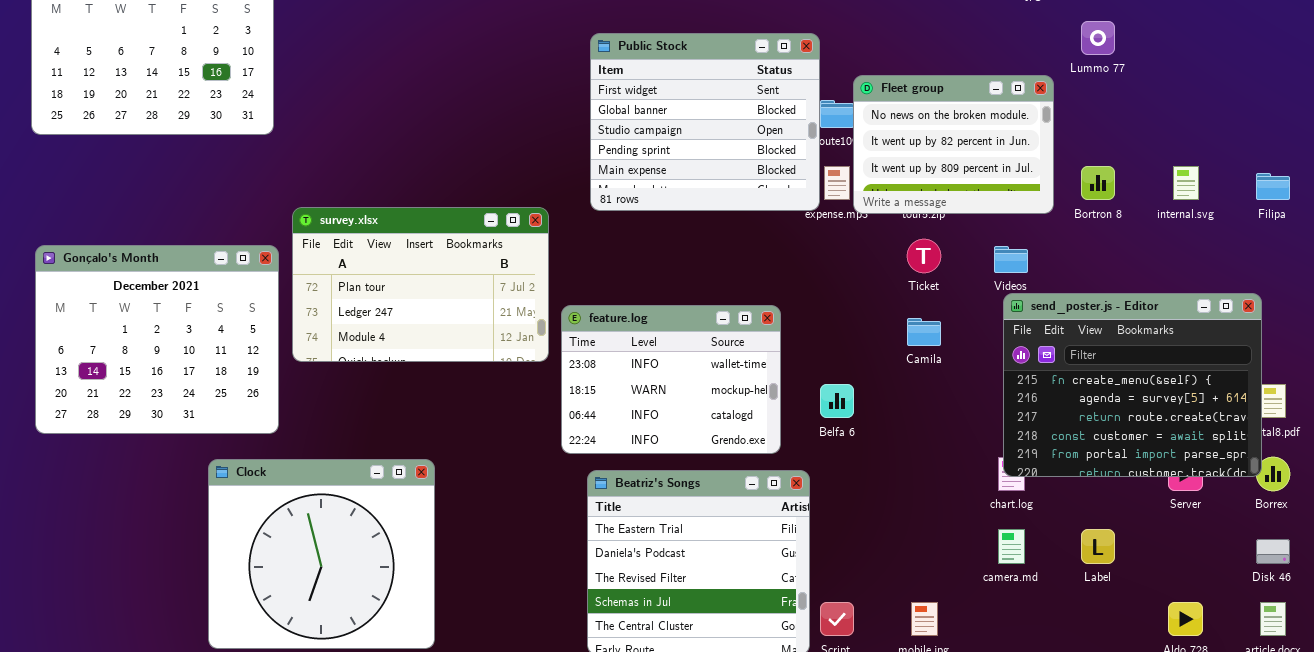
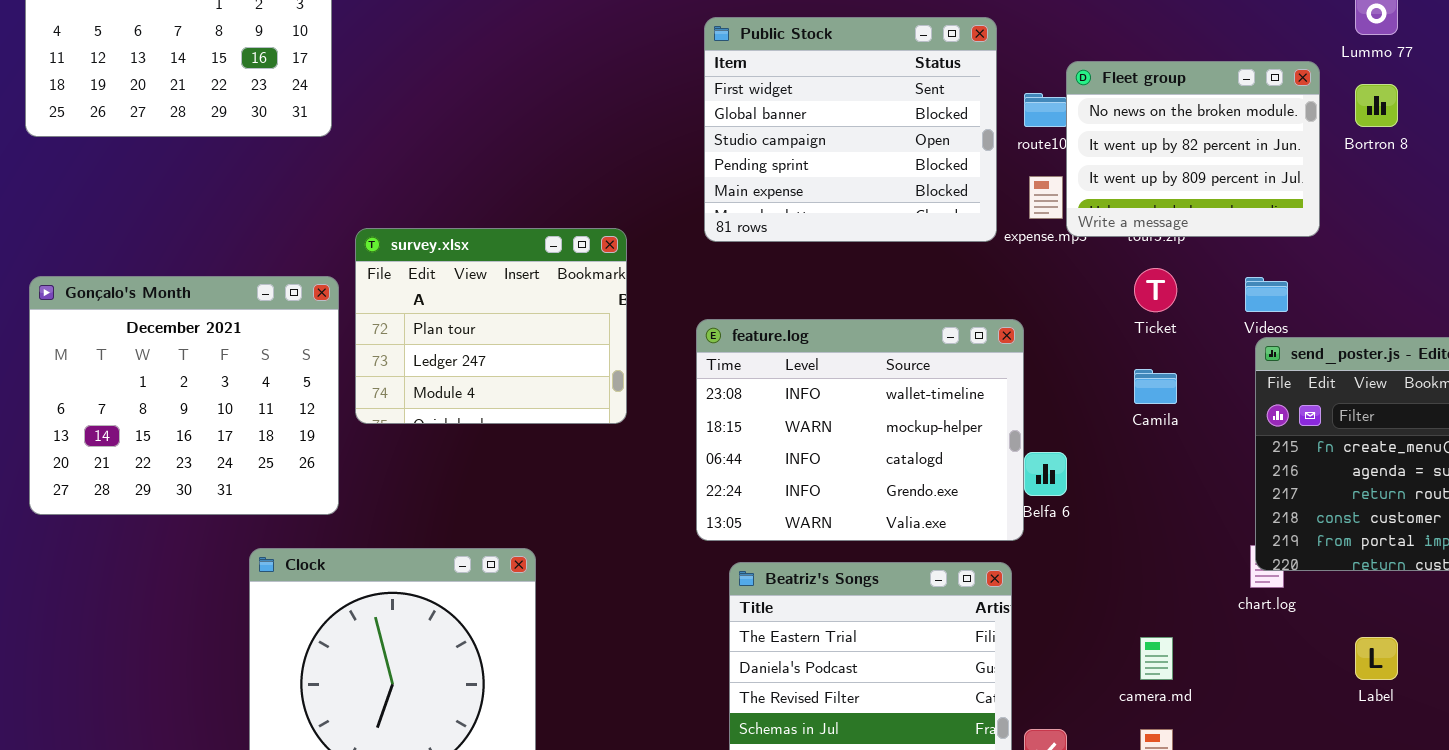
Public Stock: [590,33,820,211] -> [704,17,997,242], moved
Bortron 8: [1081,166,1115,200] -> [1355,84,1398,127], moved
survey.xlsx: [292,207,549,362] -> [355,228,627,424], resized
feature.log: [561,305,781,454] -> [696,319,1024,541], resized
camera.md: [998,529,1025,564] -> [1140,637,1173,680], moved

